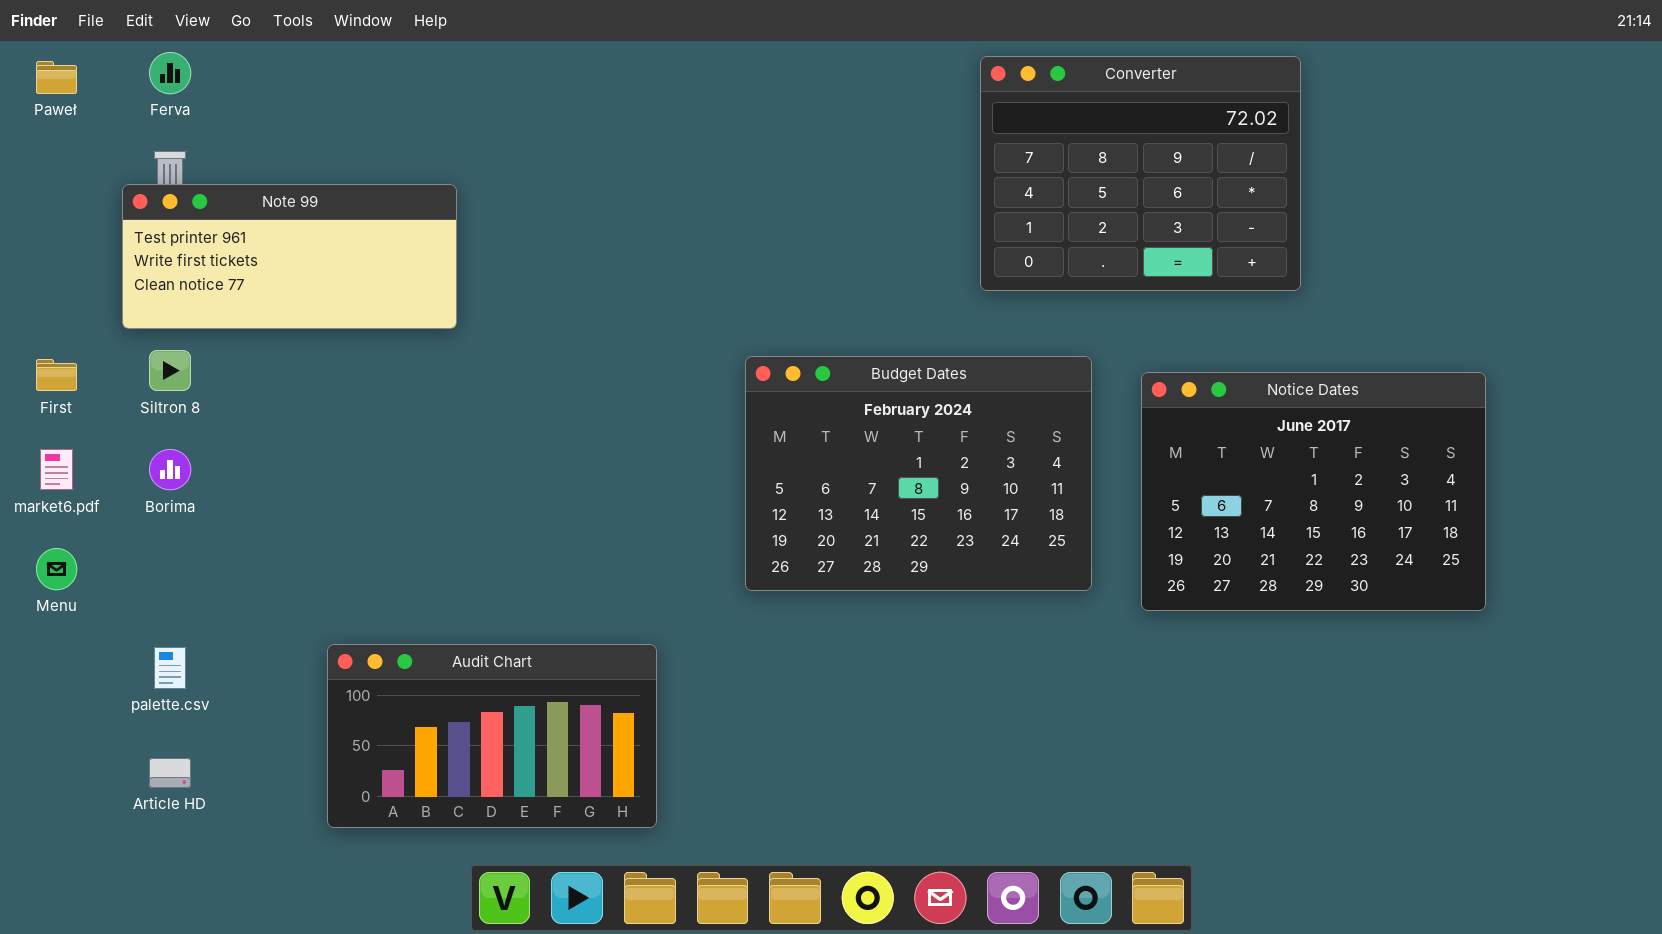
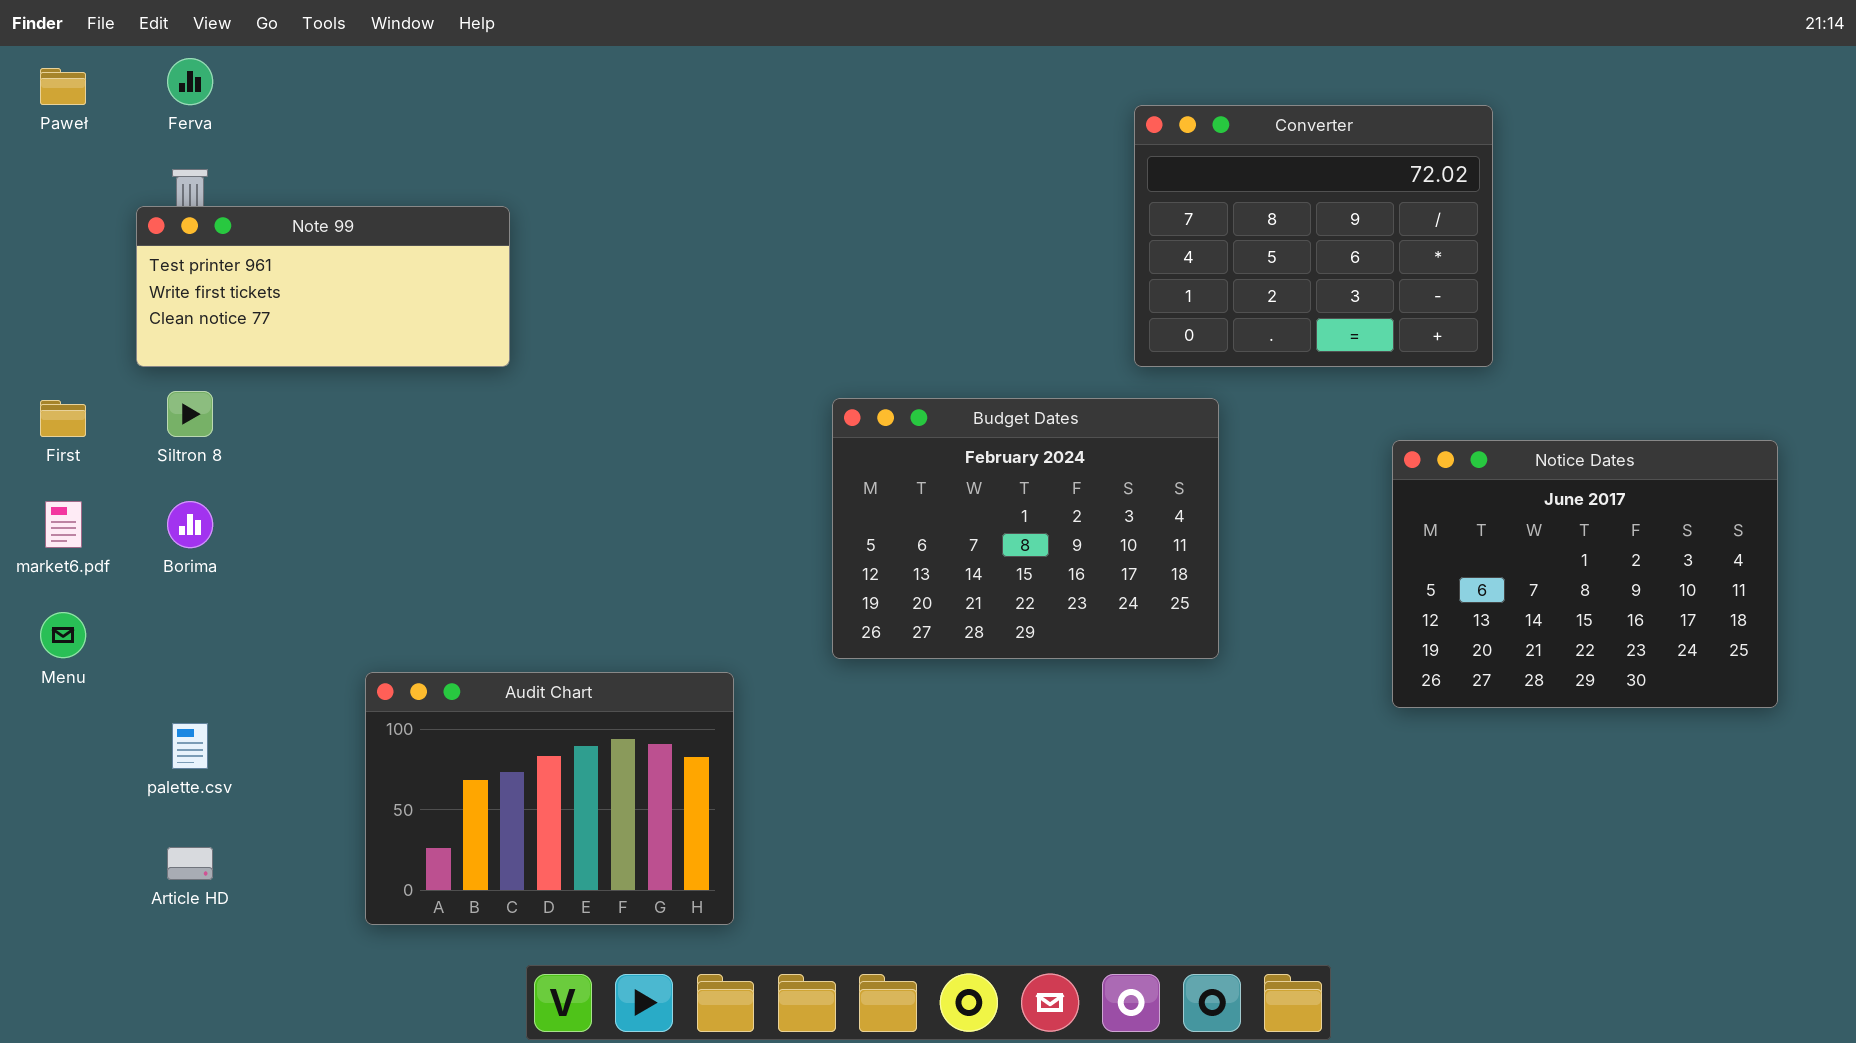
Converter: [980,56,1301,291] -> [1134,105,1493,367], moved
Notice Dates: [1141,372,1486,611] -> [1392,440,1778,708], moved
Audit Chart: [327,644,657,828] -> [365,672,734,925], resized

